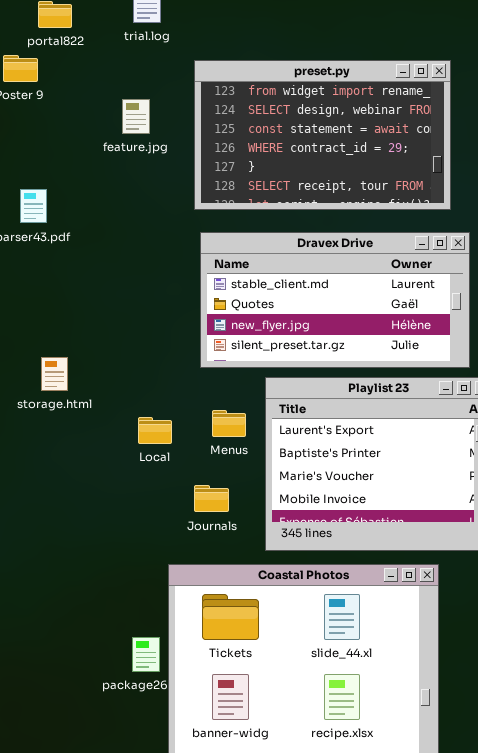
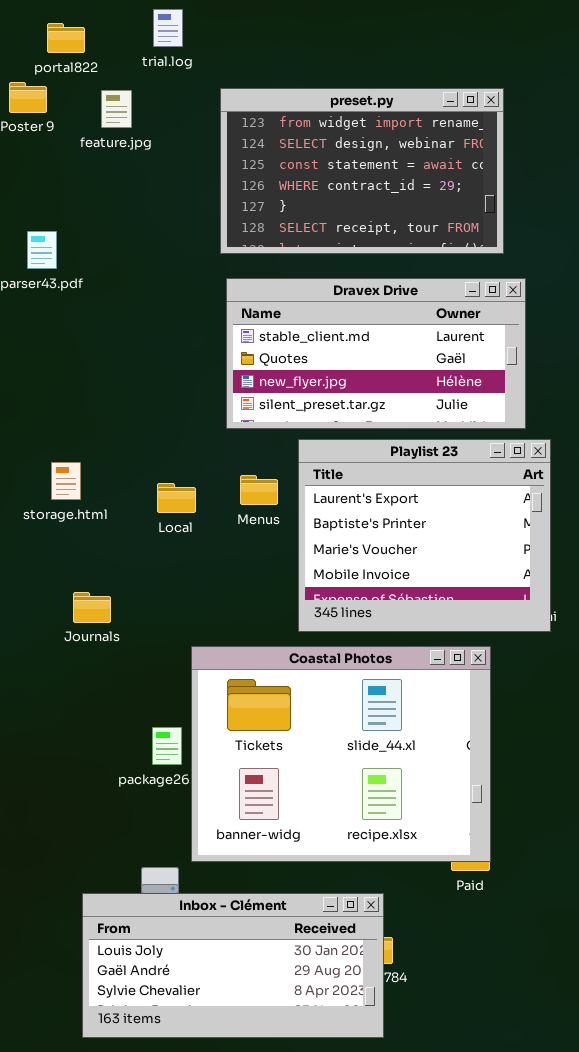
feature.jpg: [122,99,150,134] -> [101,90,132,128], moved
storage.html: [41,357,68,391] -> [51,462,81,500], moved
Journals: [194,485,229,512] -> [73,592,111,623], moved

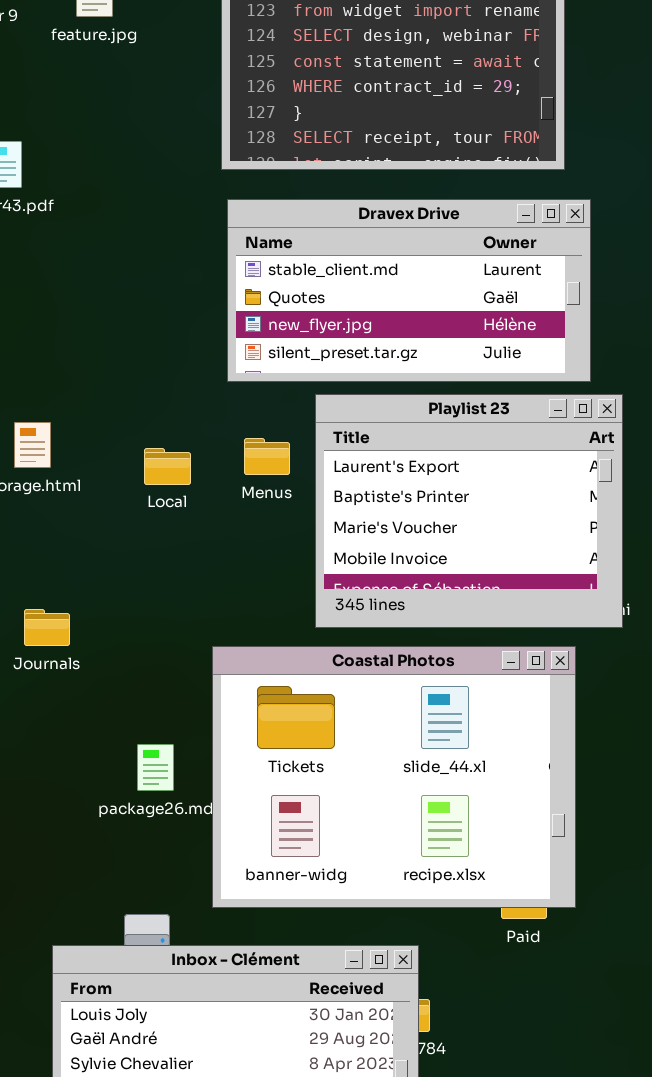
Journals: [73,592,111,623] -> [24,609,70,646], moved
Coastal Photos: [191,646,491,862] -> [212,646,576,908], moved

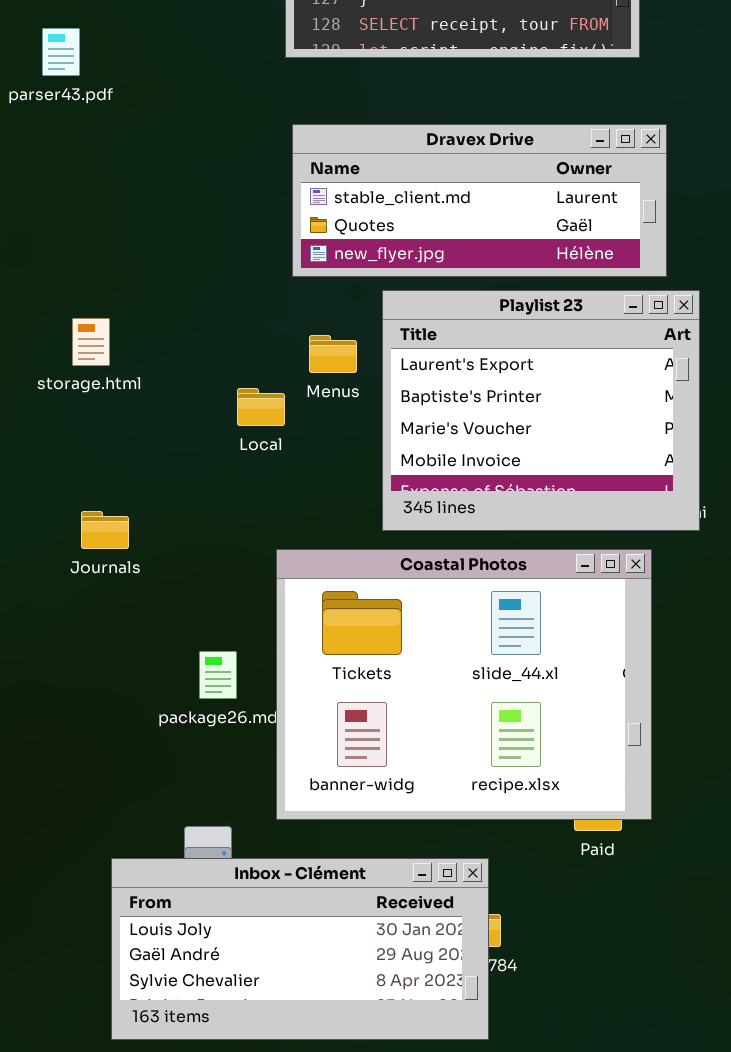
Dravex Drive: [227,199,591,382] -> [292,124,667,277], resized
Local: [144,448,191,485] -> [237,388,285,426], moved

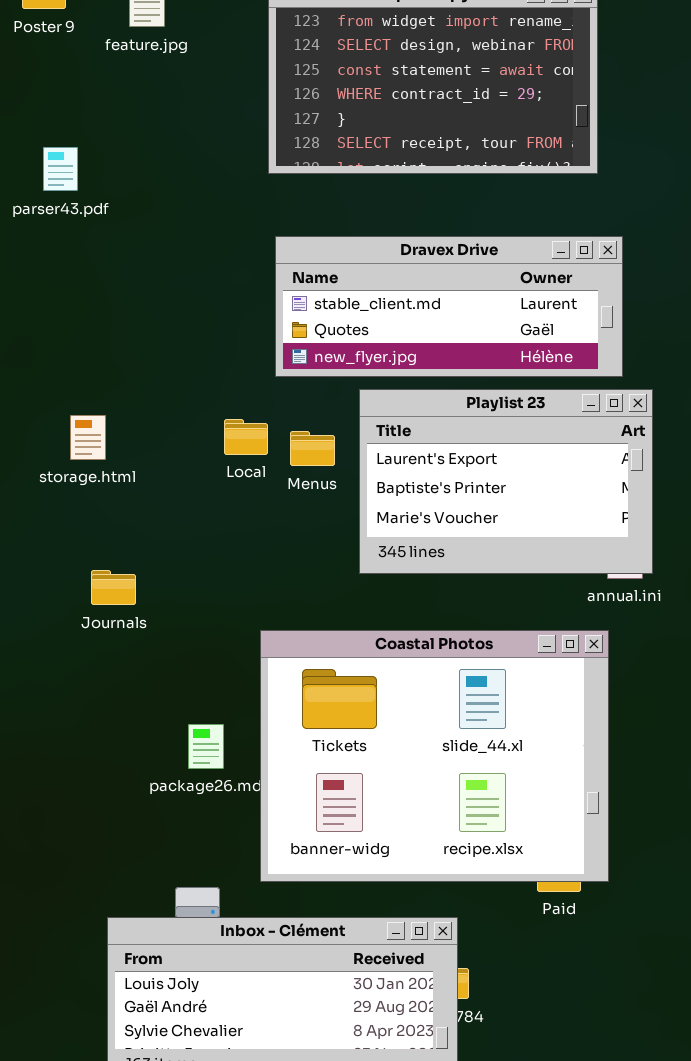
Playlist 23: [382,290,700,531] -> [359,389,653,574], resized
Local: [237,388,285,426] -> [224,419,268,455], moved
Journals: [81,511,129,549] -> [91,570,136,605], moved

